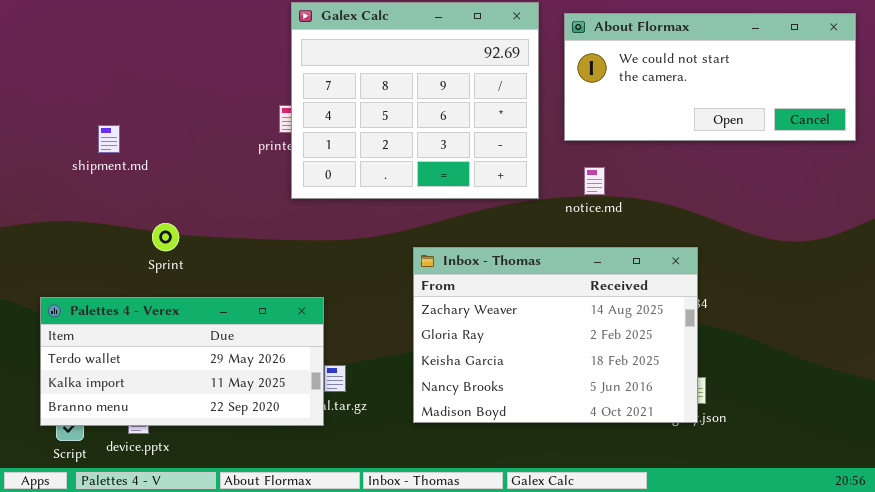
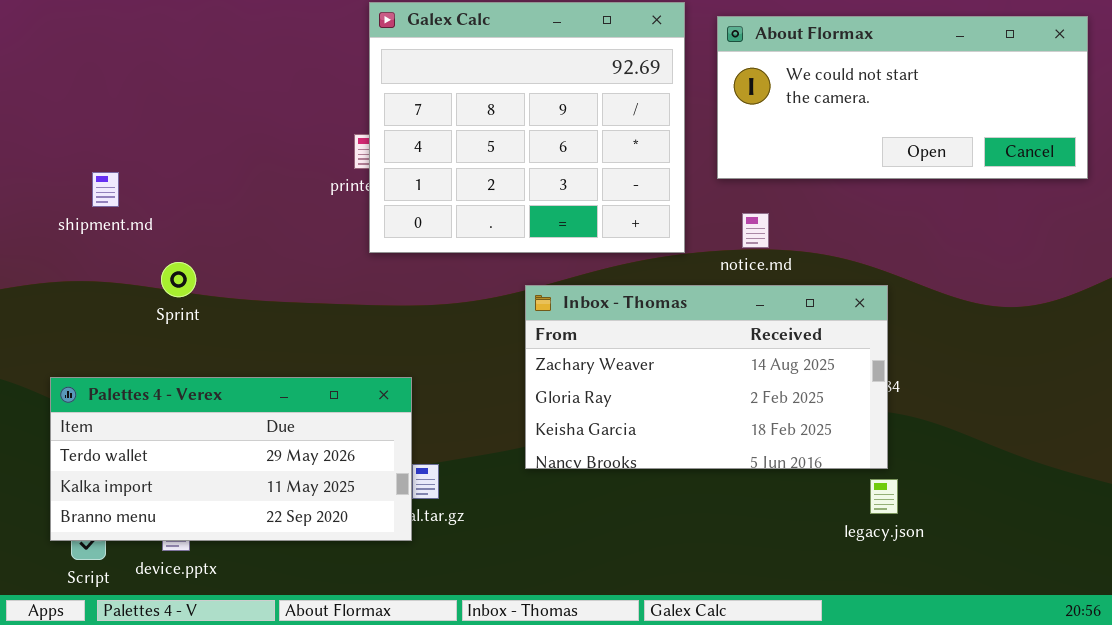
shipment.md: [98,125,120,153] -> [92,172,119,207], moved
Sprint: [152,223,179,251] -> [161,262,196,297], moved
Inbox - Thomas: [413,247,698,423] -> [525,285,888,469], moved, resized

